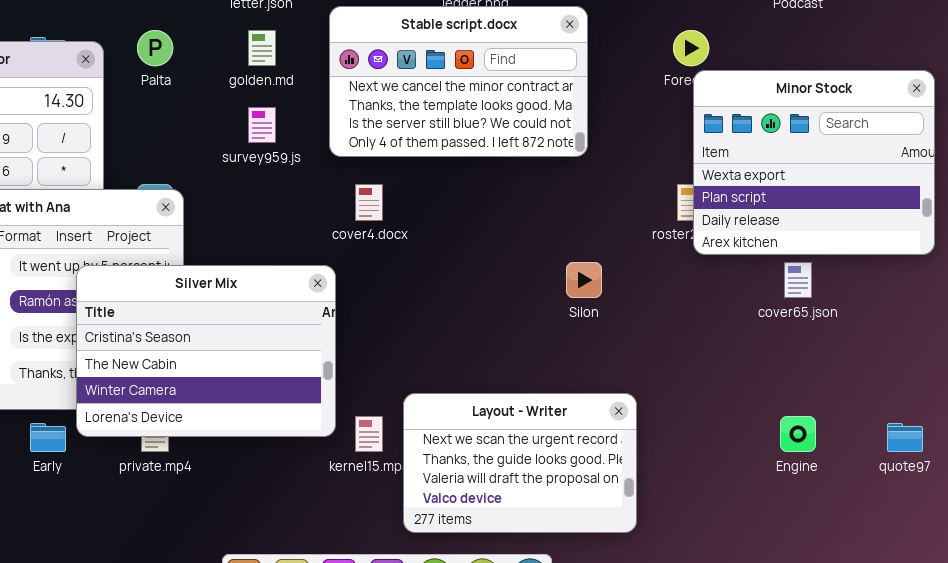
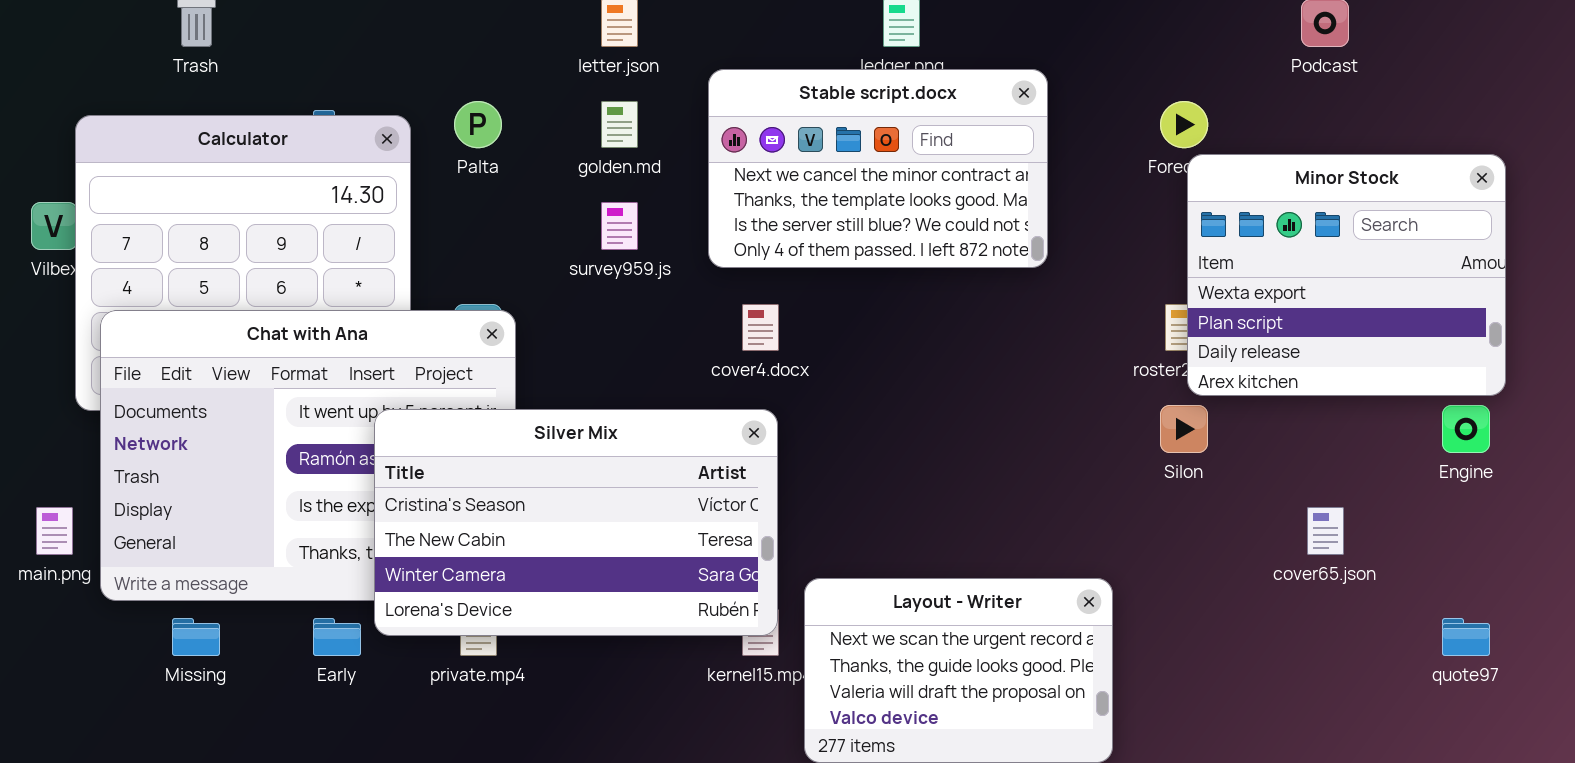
Silon: [566,262,602,298] -> [1160,405,1208,453], moved
cover65.json: [784,262,812,298] -> [1307,507,1344,555], moved
Silver Mix: [76,265,336,437] -> [374,409,778,636], resized
Engine: [780,416,816,452] -> [1442,405,1490,453], moved

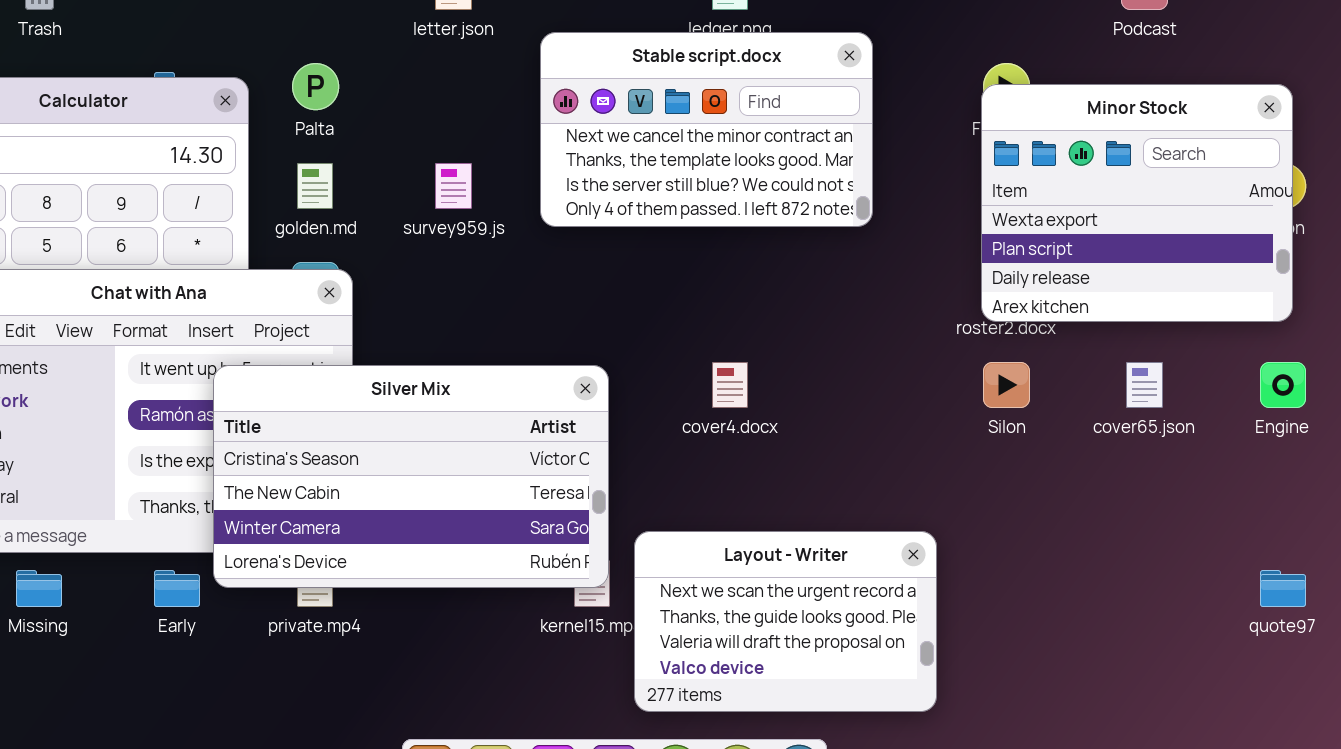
golden.md: [601,101,638,148] -> [297,163,333,209], moved
Minor Stock: [1187,154,1506,396] -> [981,84,1293,322], moved
cover4.docx: [742,304,779,351] -> [712,362,748,408], moved
cover65.json: [1307,507,1344,555] -> [1126,362,1163,408], moved

